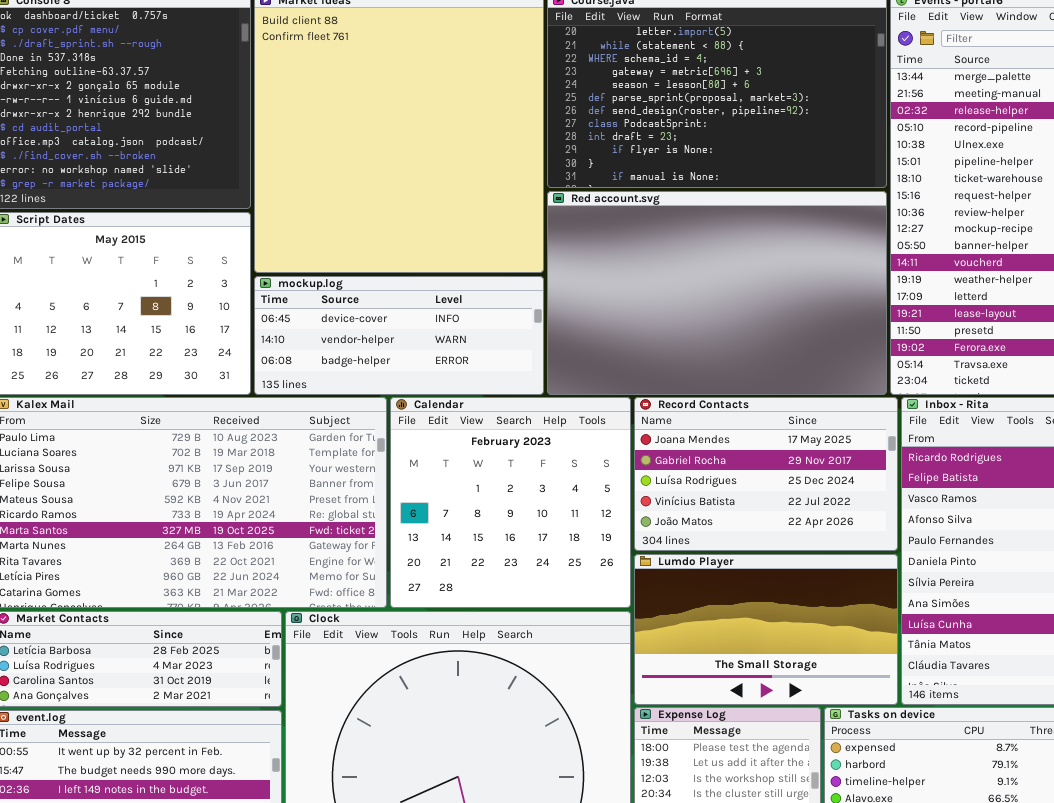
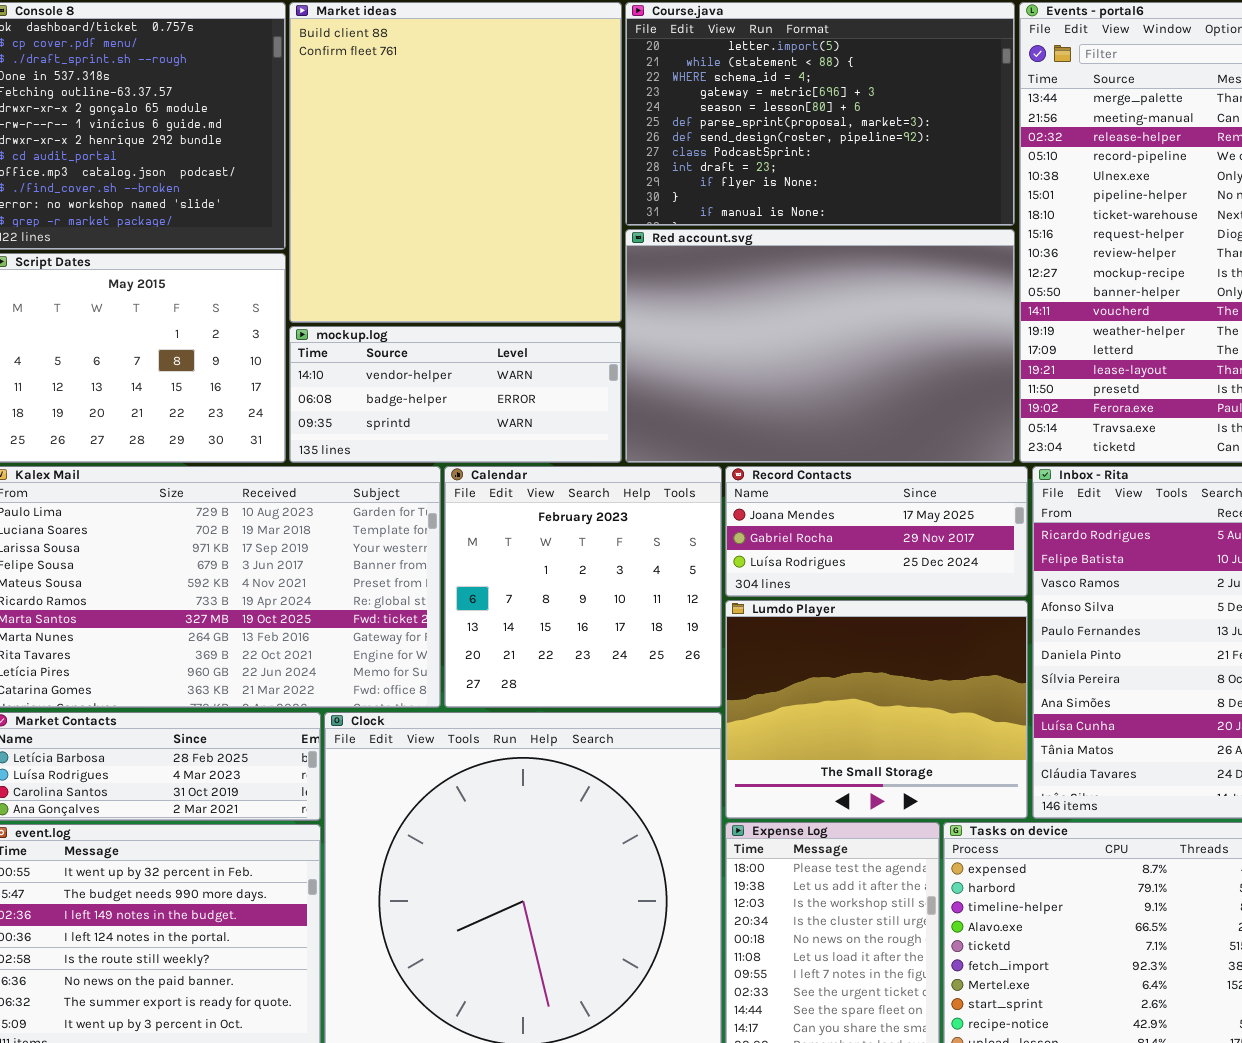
mockup.log: [254,276,544,395] -> [289,326,622,463], scrolled down 1 row
Record Contacts: [634,397,898,551] -> [725,466,1028,597], resized
Lumdo Player: [634,554,898,705] -> [725,600,1028,819], resized

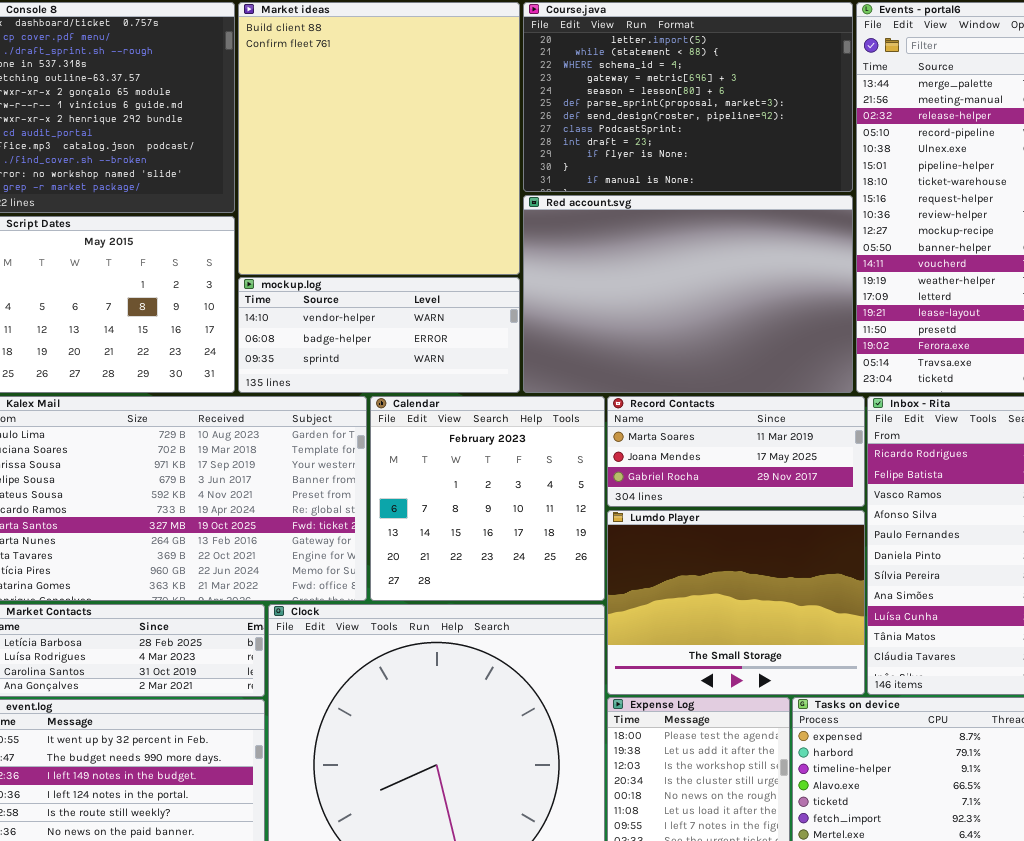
Record Contacts: [725,466,1028,597] -> [607,396,865,507], scrolled up 1 row

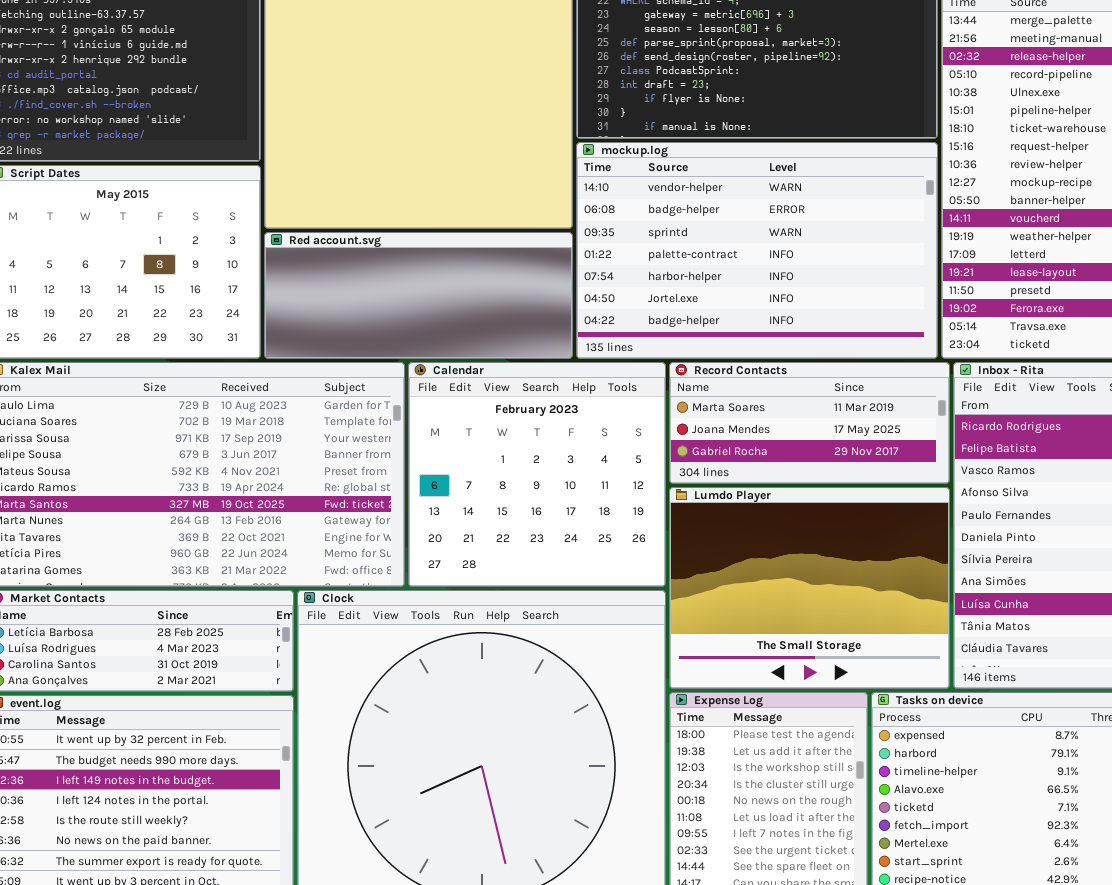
Red account.svg: [523,195,853,393] -> [264,232,573,359], moved, resized
mockup.log: [238,277,520,393] -> [576,142,938,359], moved, resized

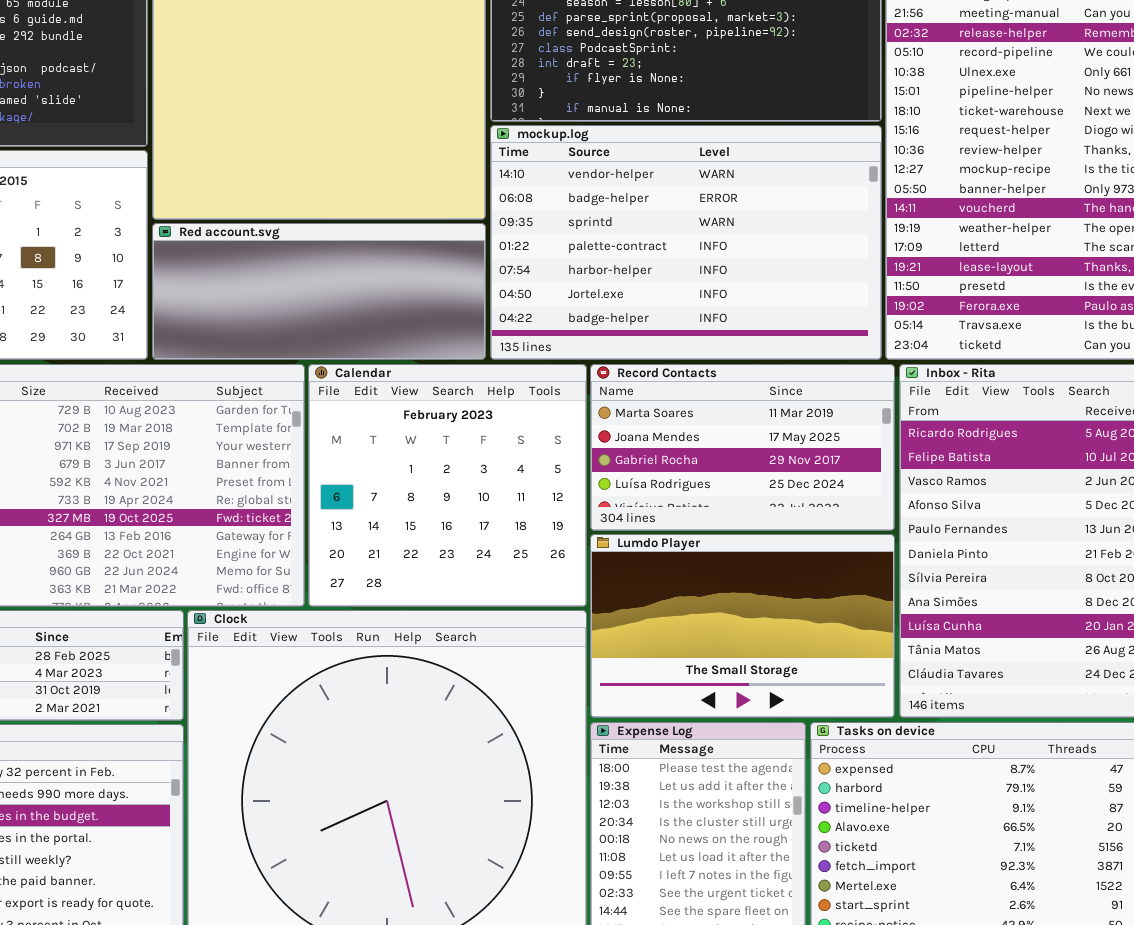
Record Contacts: [669,362,950,484] -> [590,364,895,531], resized
Lumdo Player: [669,487,950,689] -> [590,534,895,718], resized

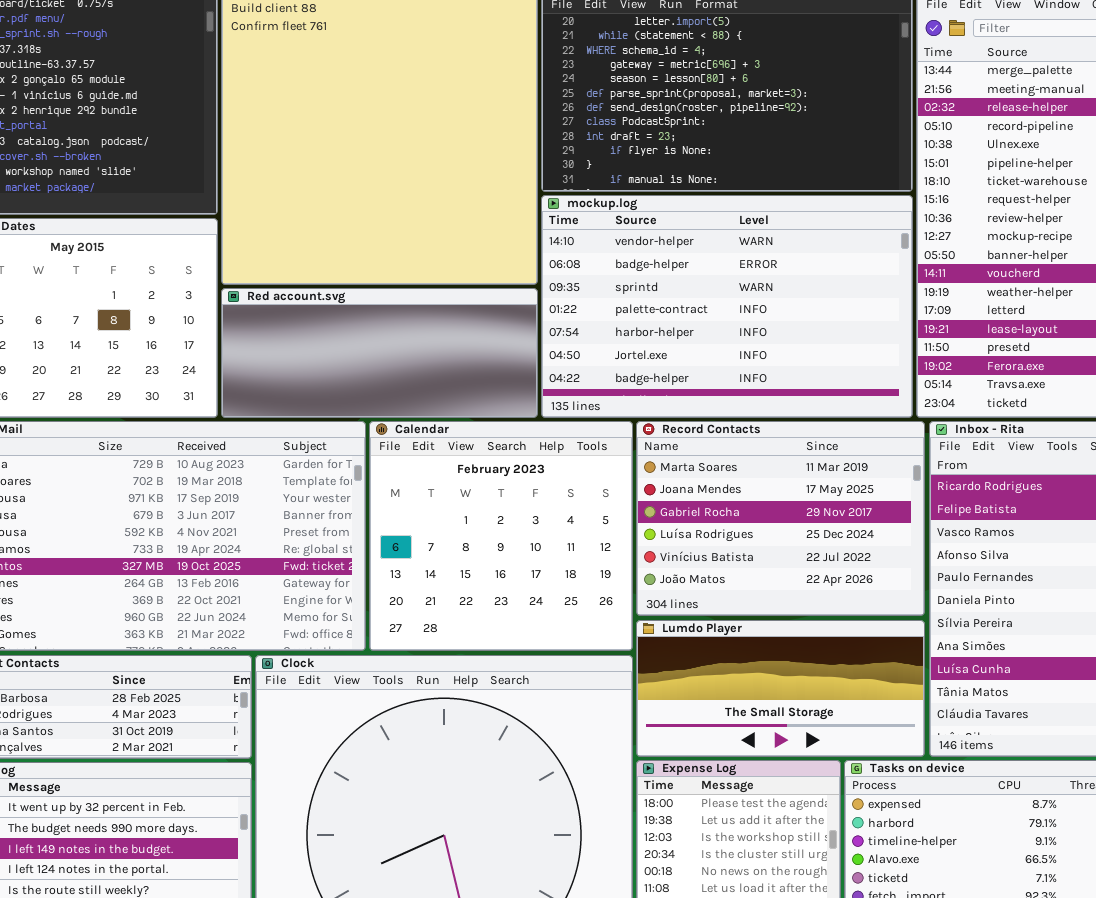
Record Contacts: [590,364,895,531] -> [636,421,925,616], resized
Lumdo Player: [590,534,895,718] -> [636,620,925,757], resized

